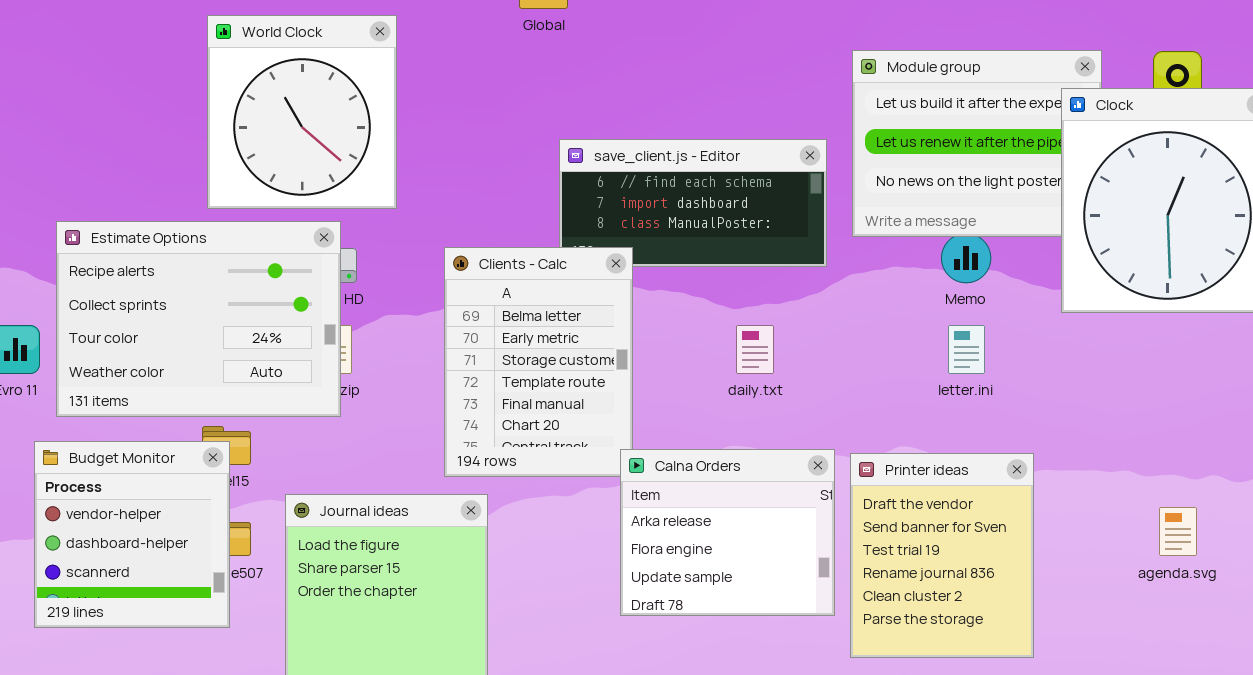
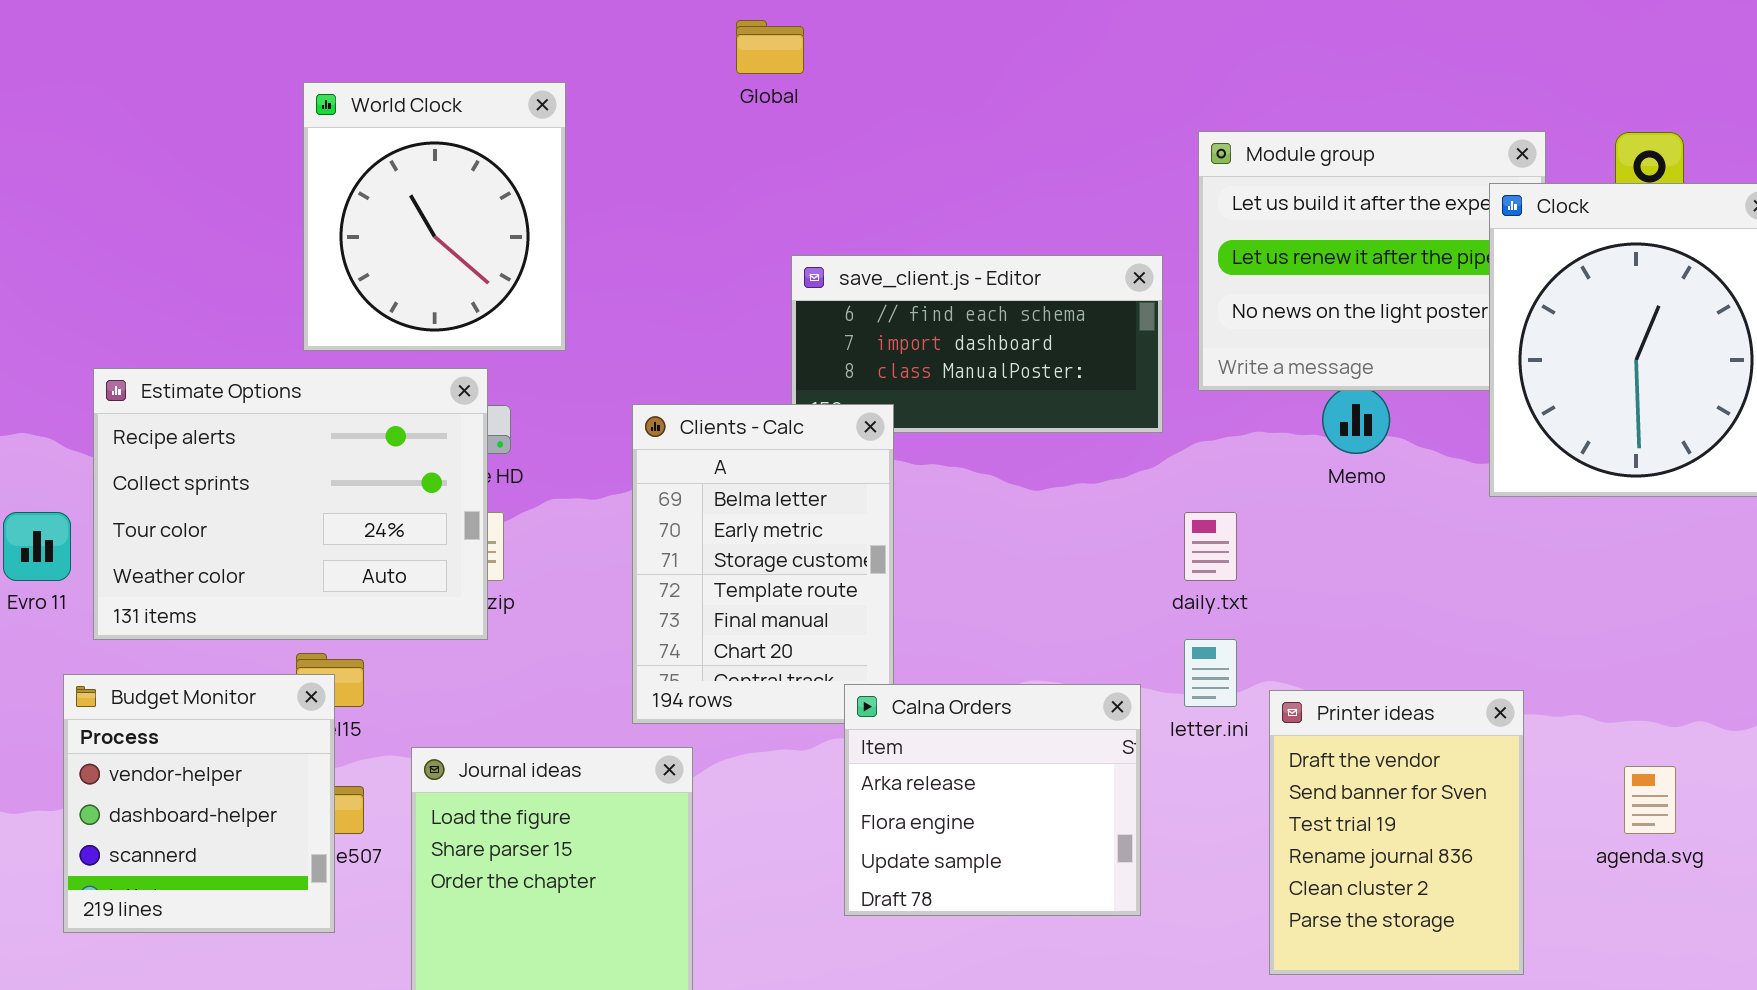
daily.txt: [736,325,774,374] -> [1184,512,1237,581], moved
letter.ini: [948,325,985,374] -> [1184,639,1237,707], moved
Calna Orders: [620,449,835,616] -> [844,684,1141,916], moved
Printer ideas: [850,453,1034,658] -> [1269,690,1524,975], moved

